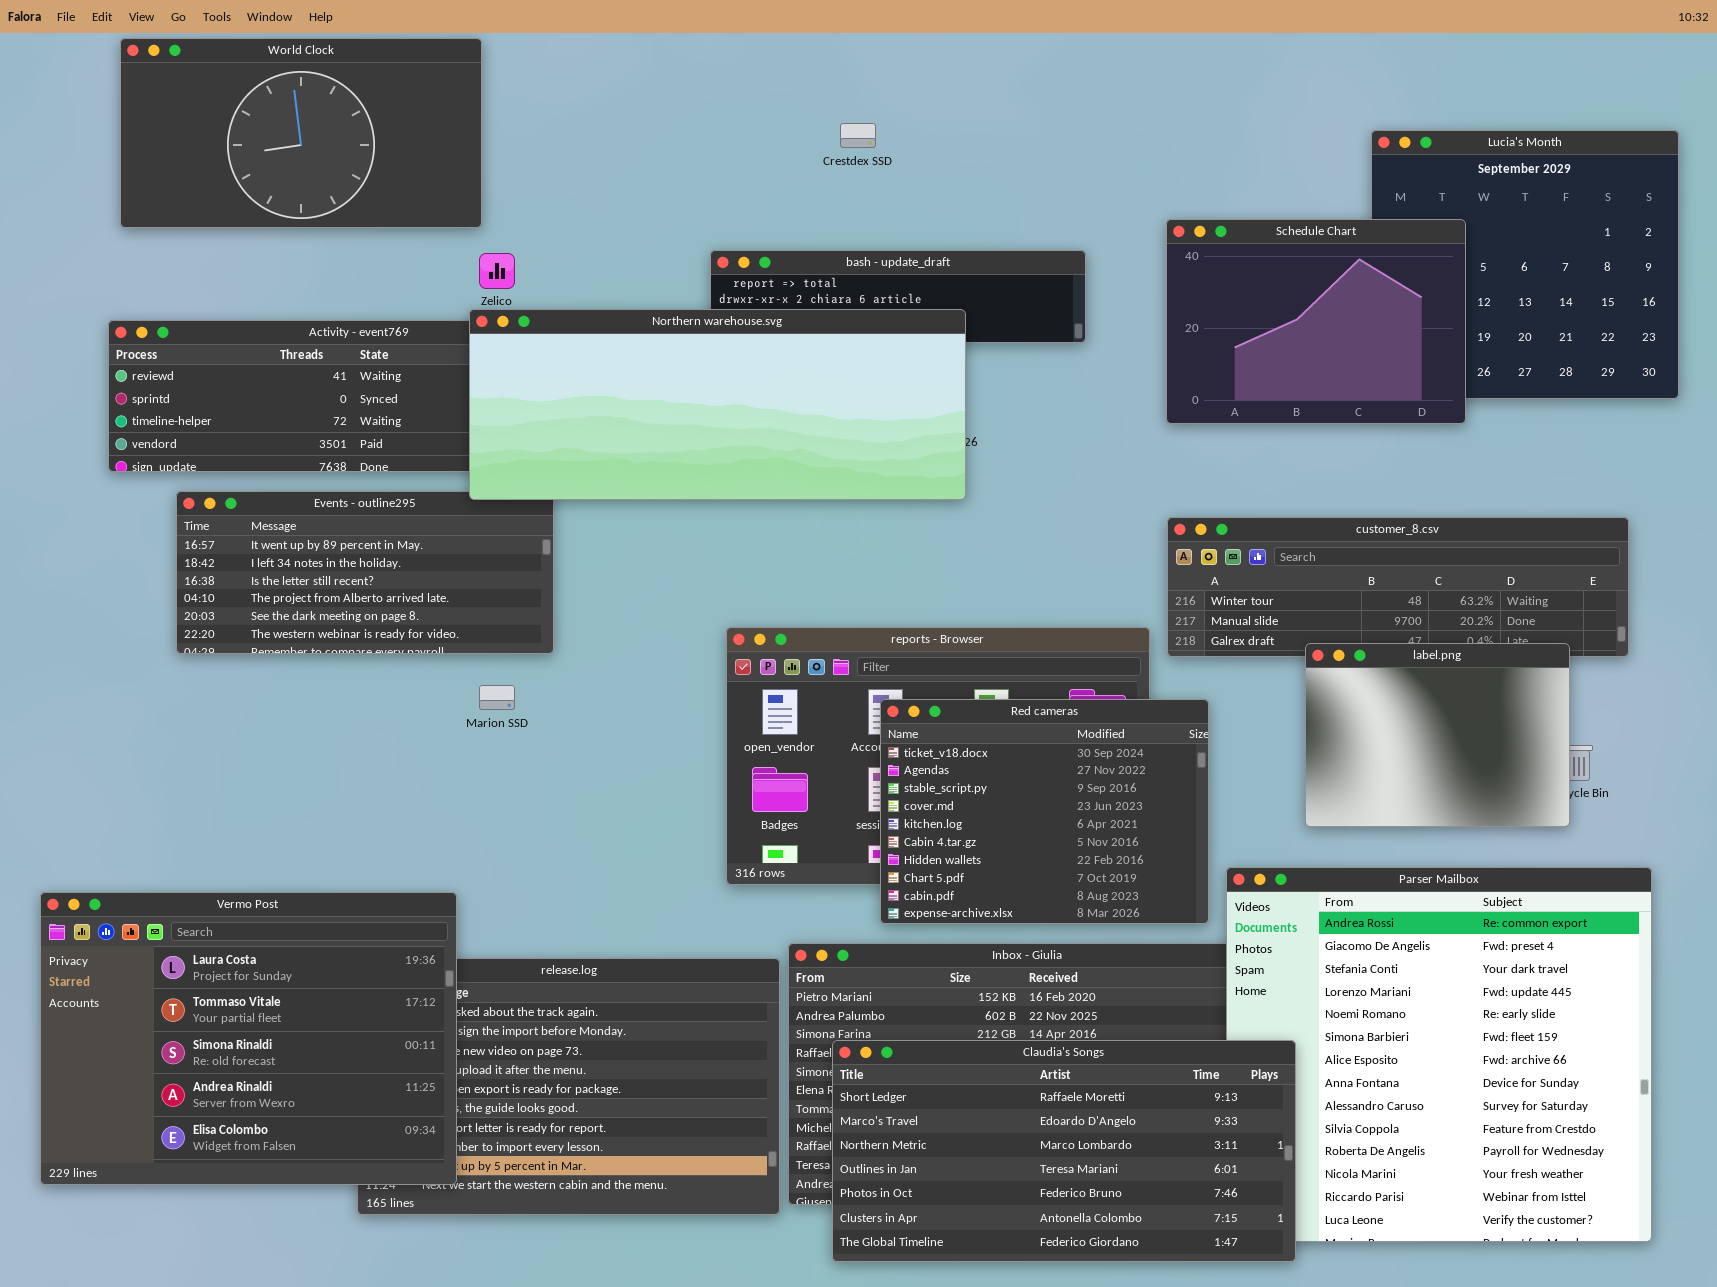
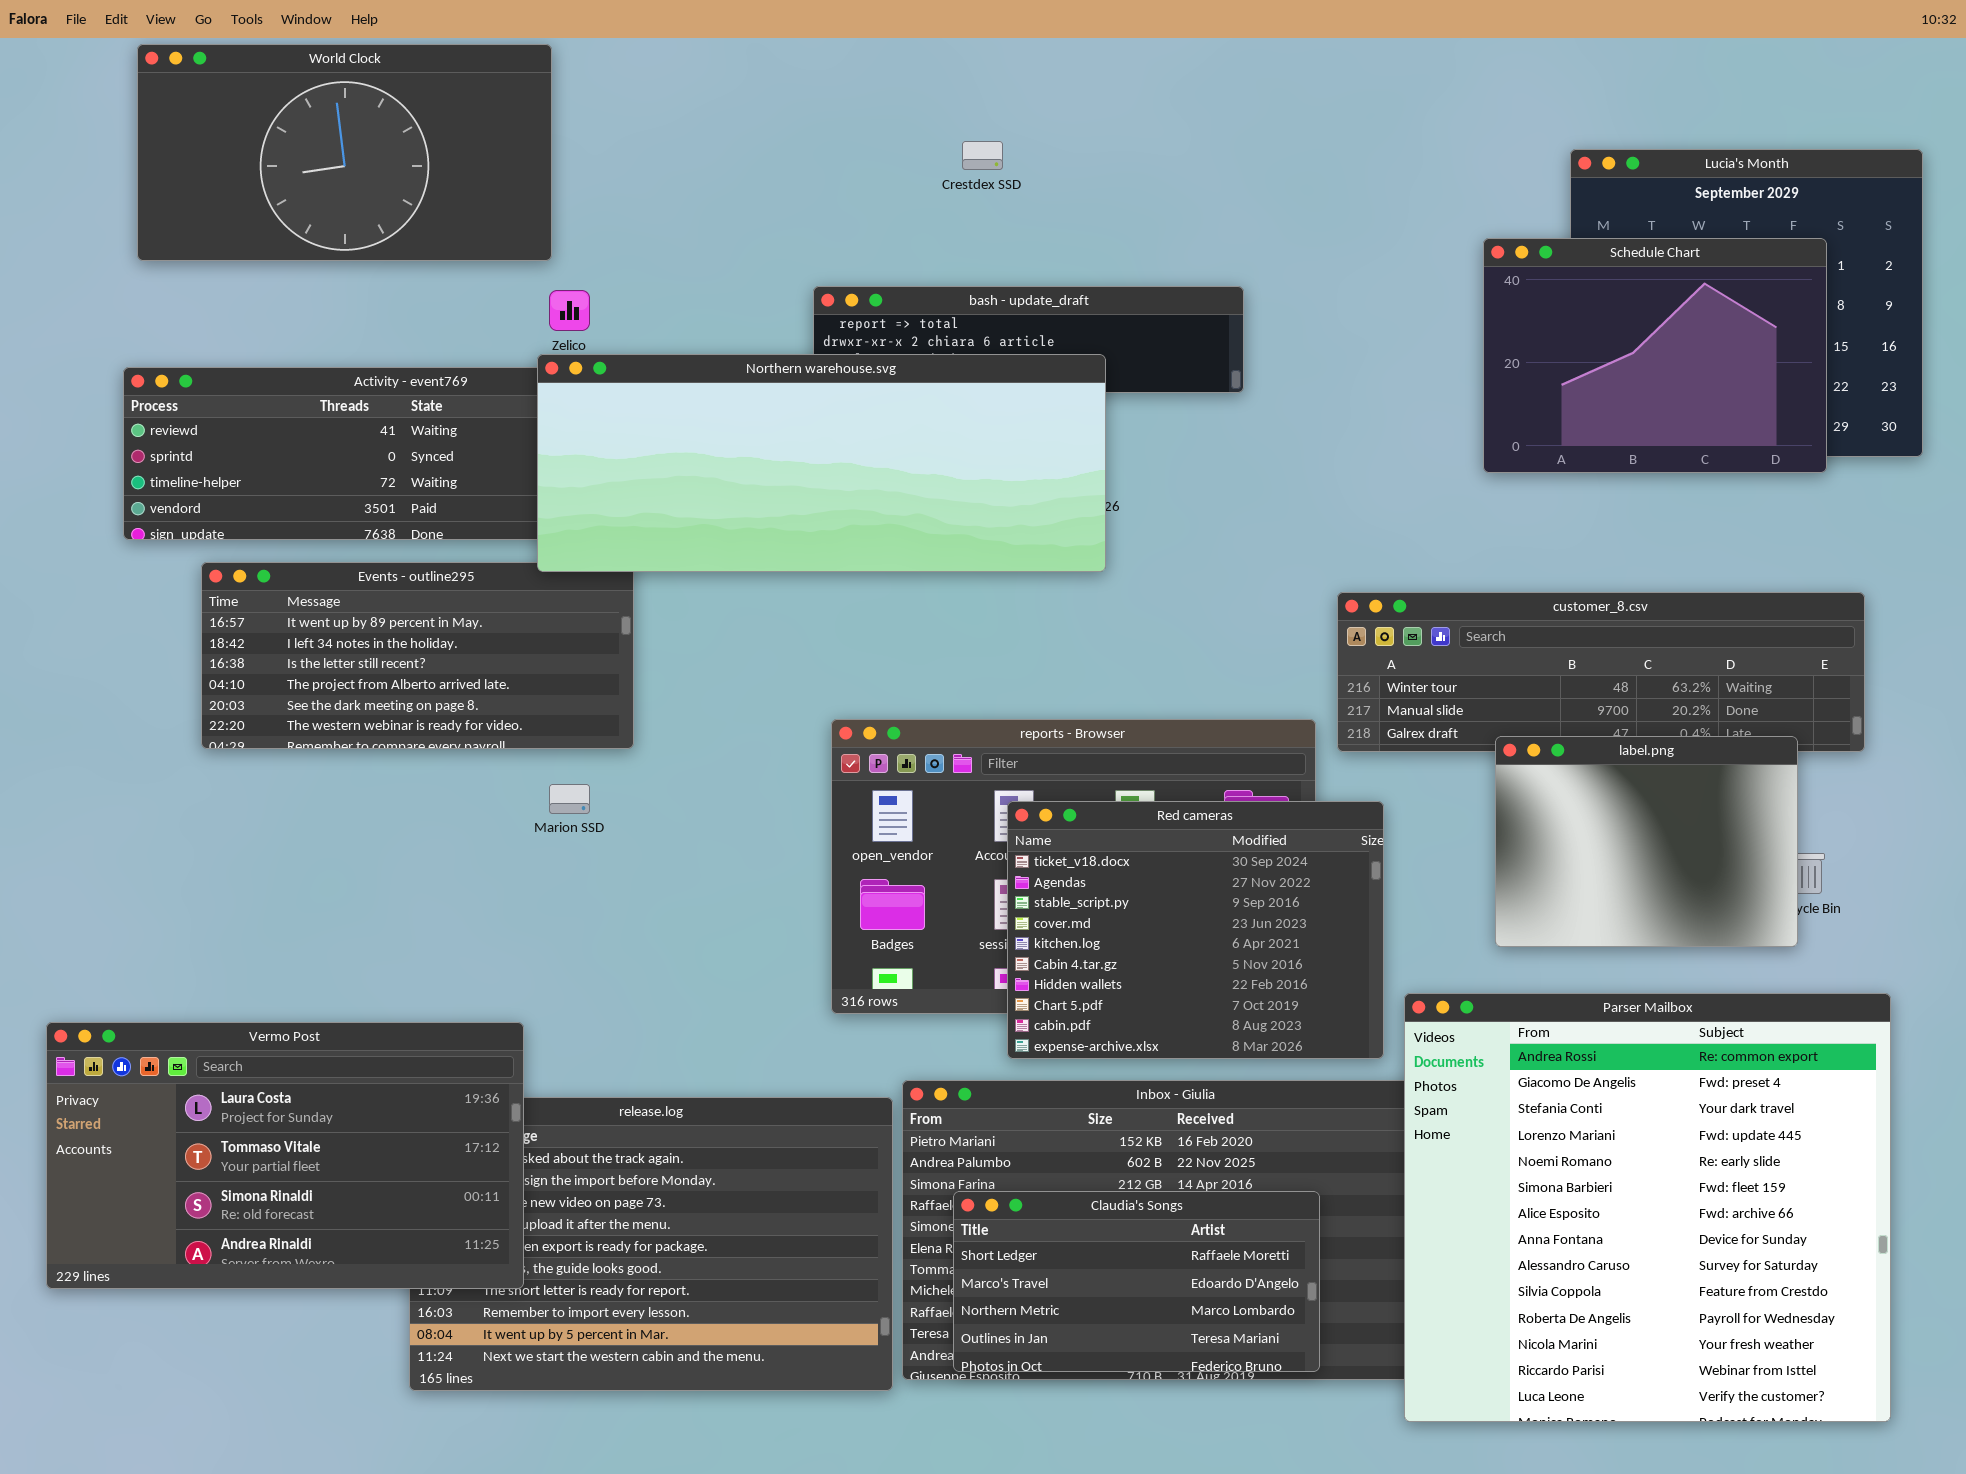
Schedule Chart: [1166,219,1466,424] -> [1483,238,1827,473], moved
Vermo Post: [40,892,457,1185] -> [46,1022,524,1289], resized
Claudia's Songs: [832,1040,1296,1262] -> [953,1191,1320,1372], resized

